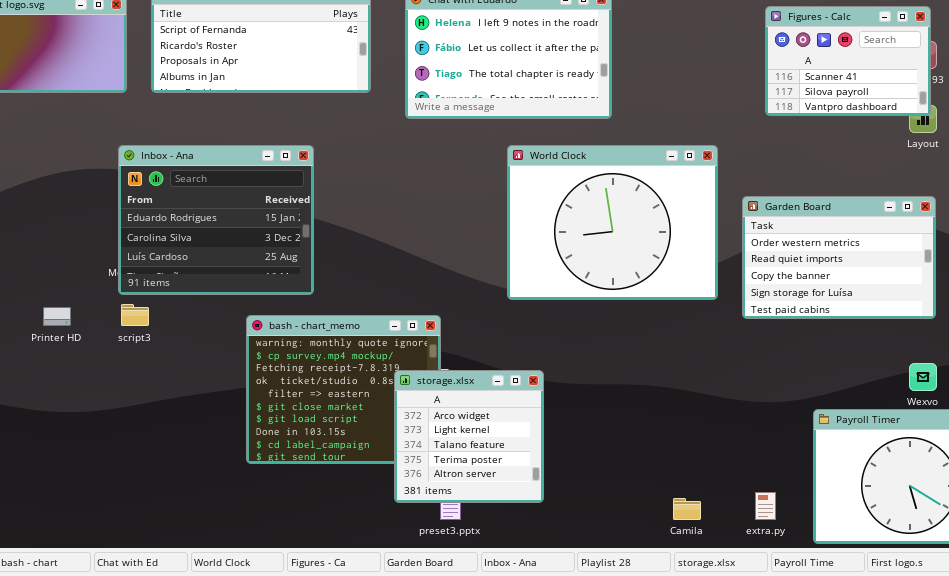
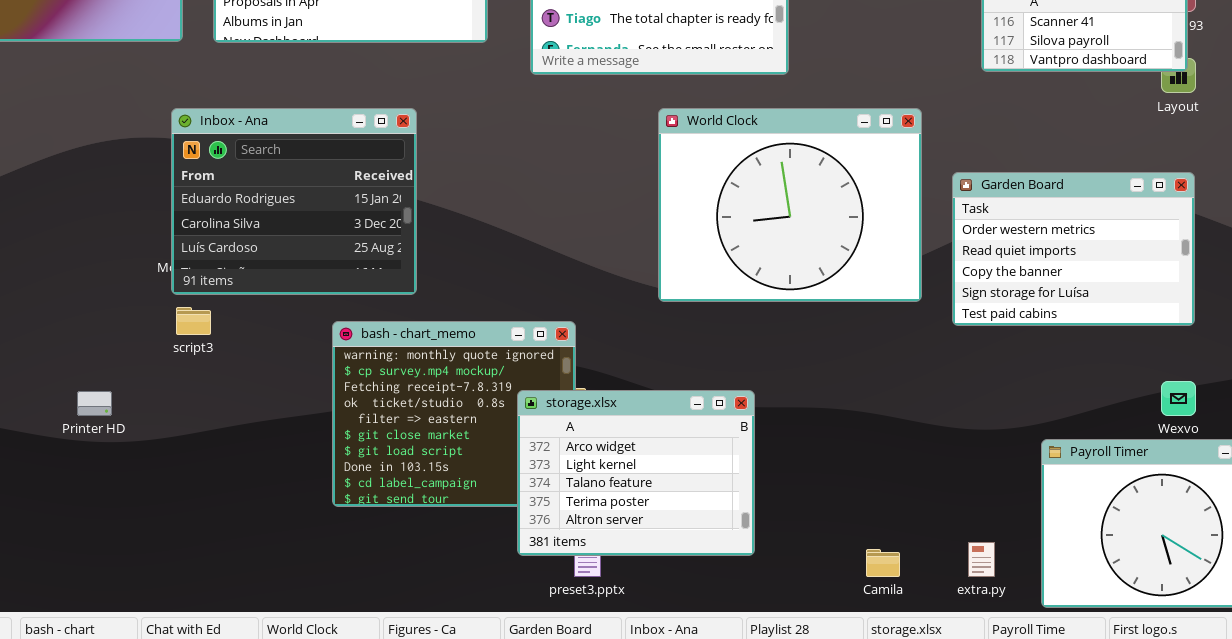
Printer HD: [43,307,71,326] -> [77,391,112,416], moved
storage.xlsx: [394,370,544,503] -> [517,390,755,556], resized

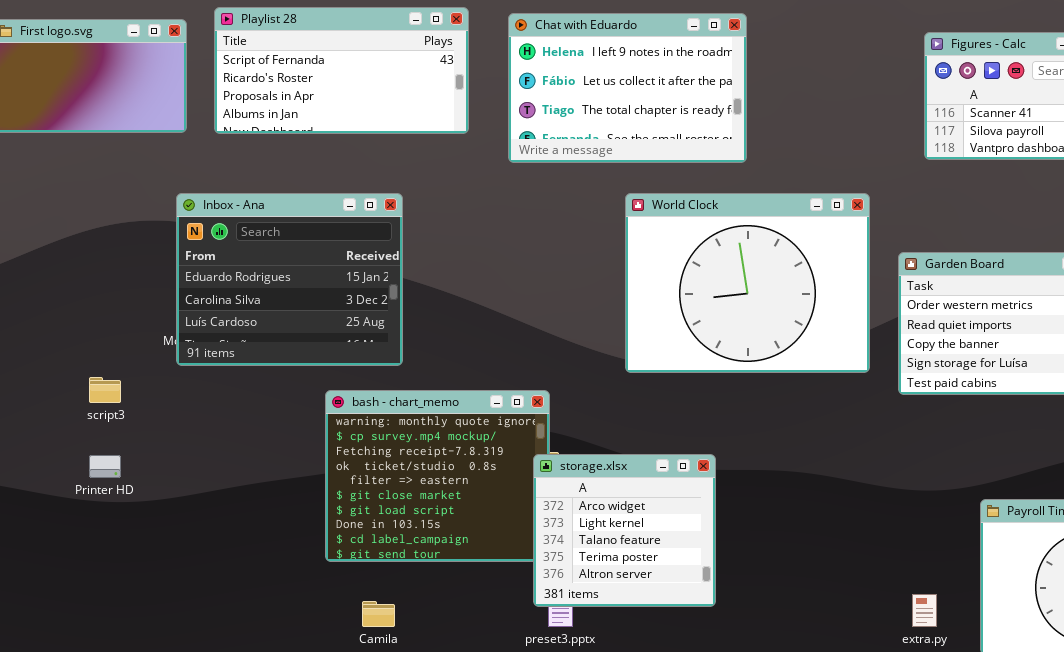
script3: [176,307,211,335] -> [89,377,121,403], moved
storage.xlsx: [517,390,755,556] -> [533,454,716,607], resized
Camila: [866,549,900,577] -> [362,601,395,627], moved

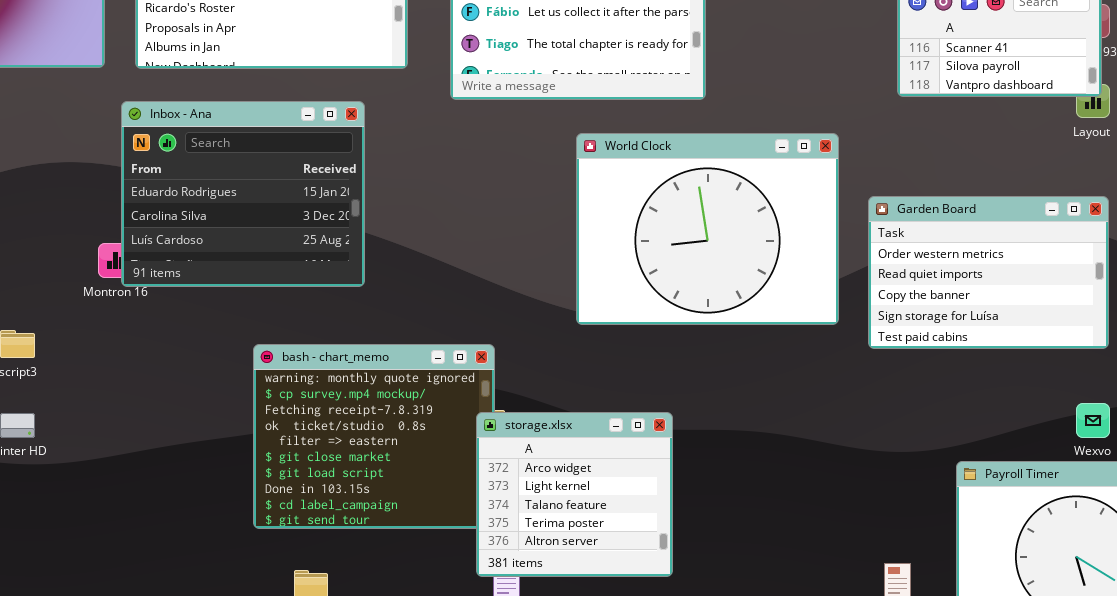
Inbox - Ana: [176,193,403,366] -> [121,101,365,287], moved

